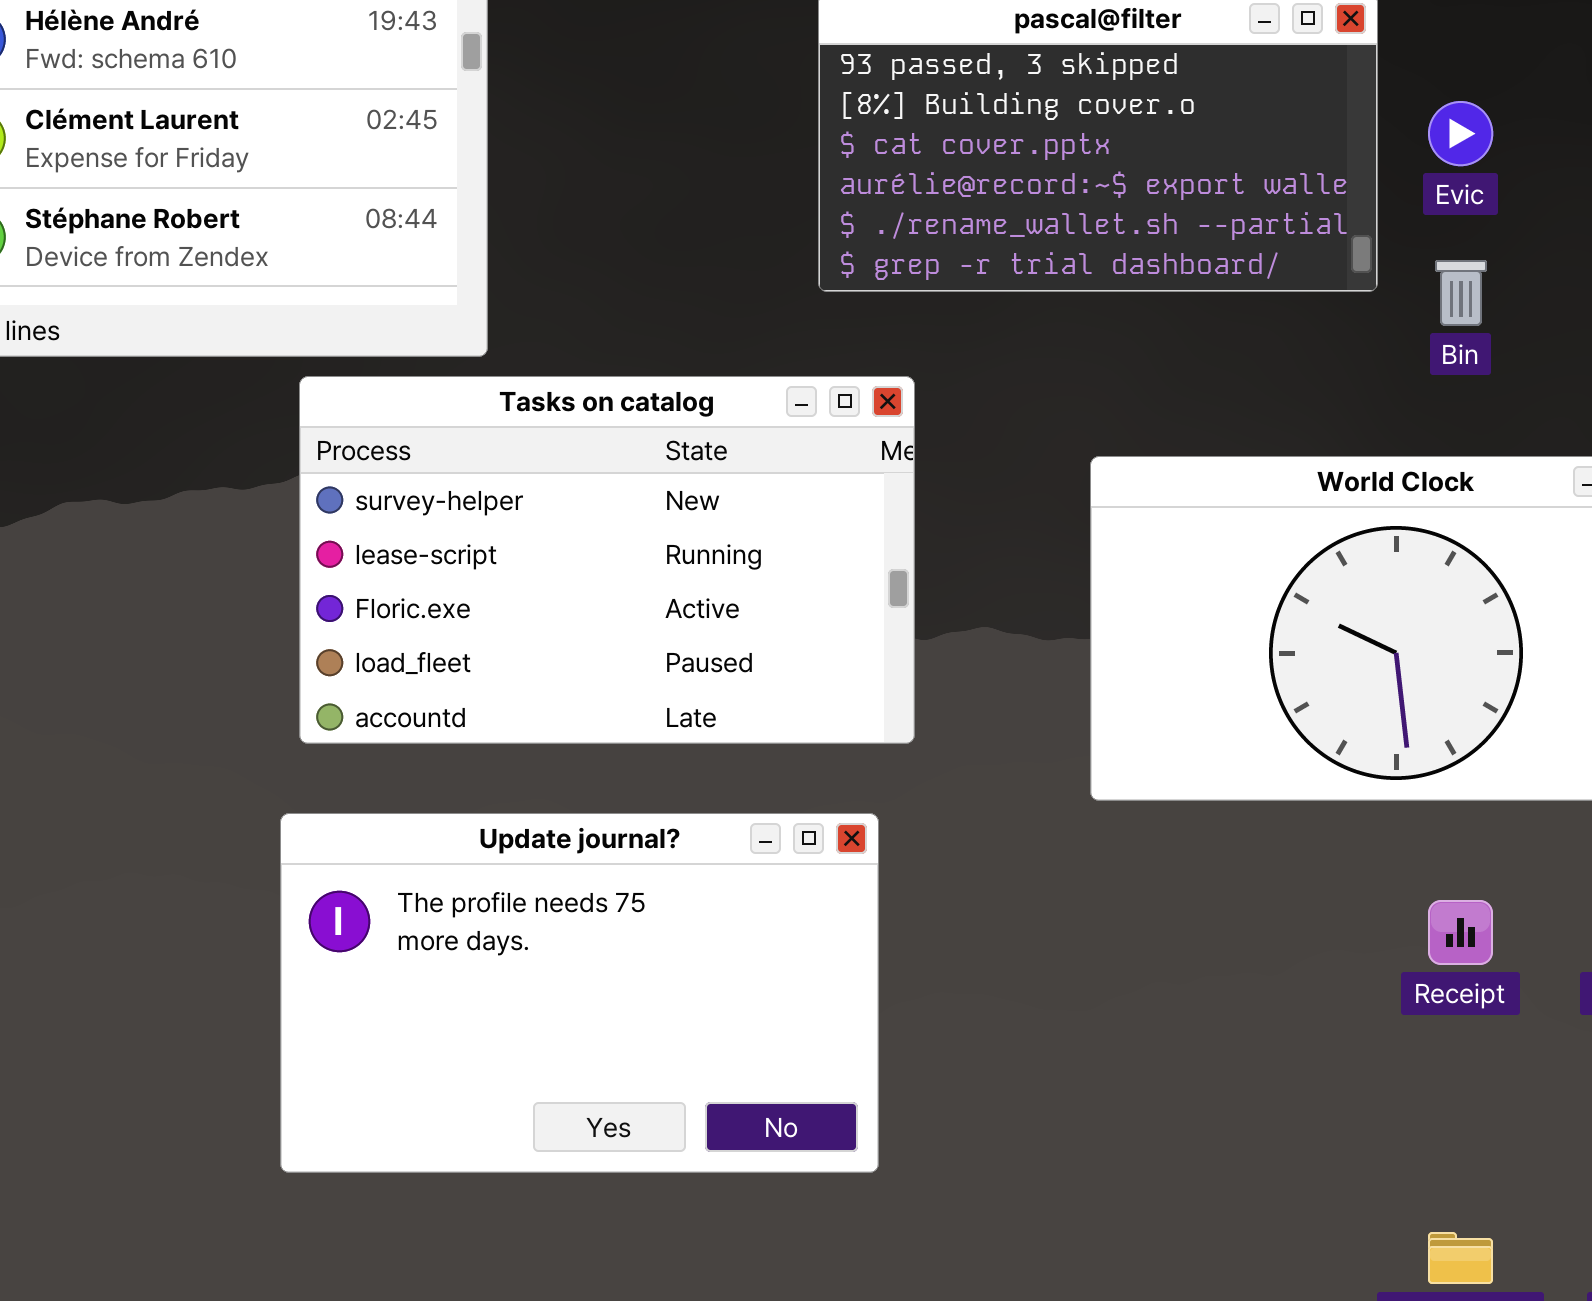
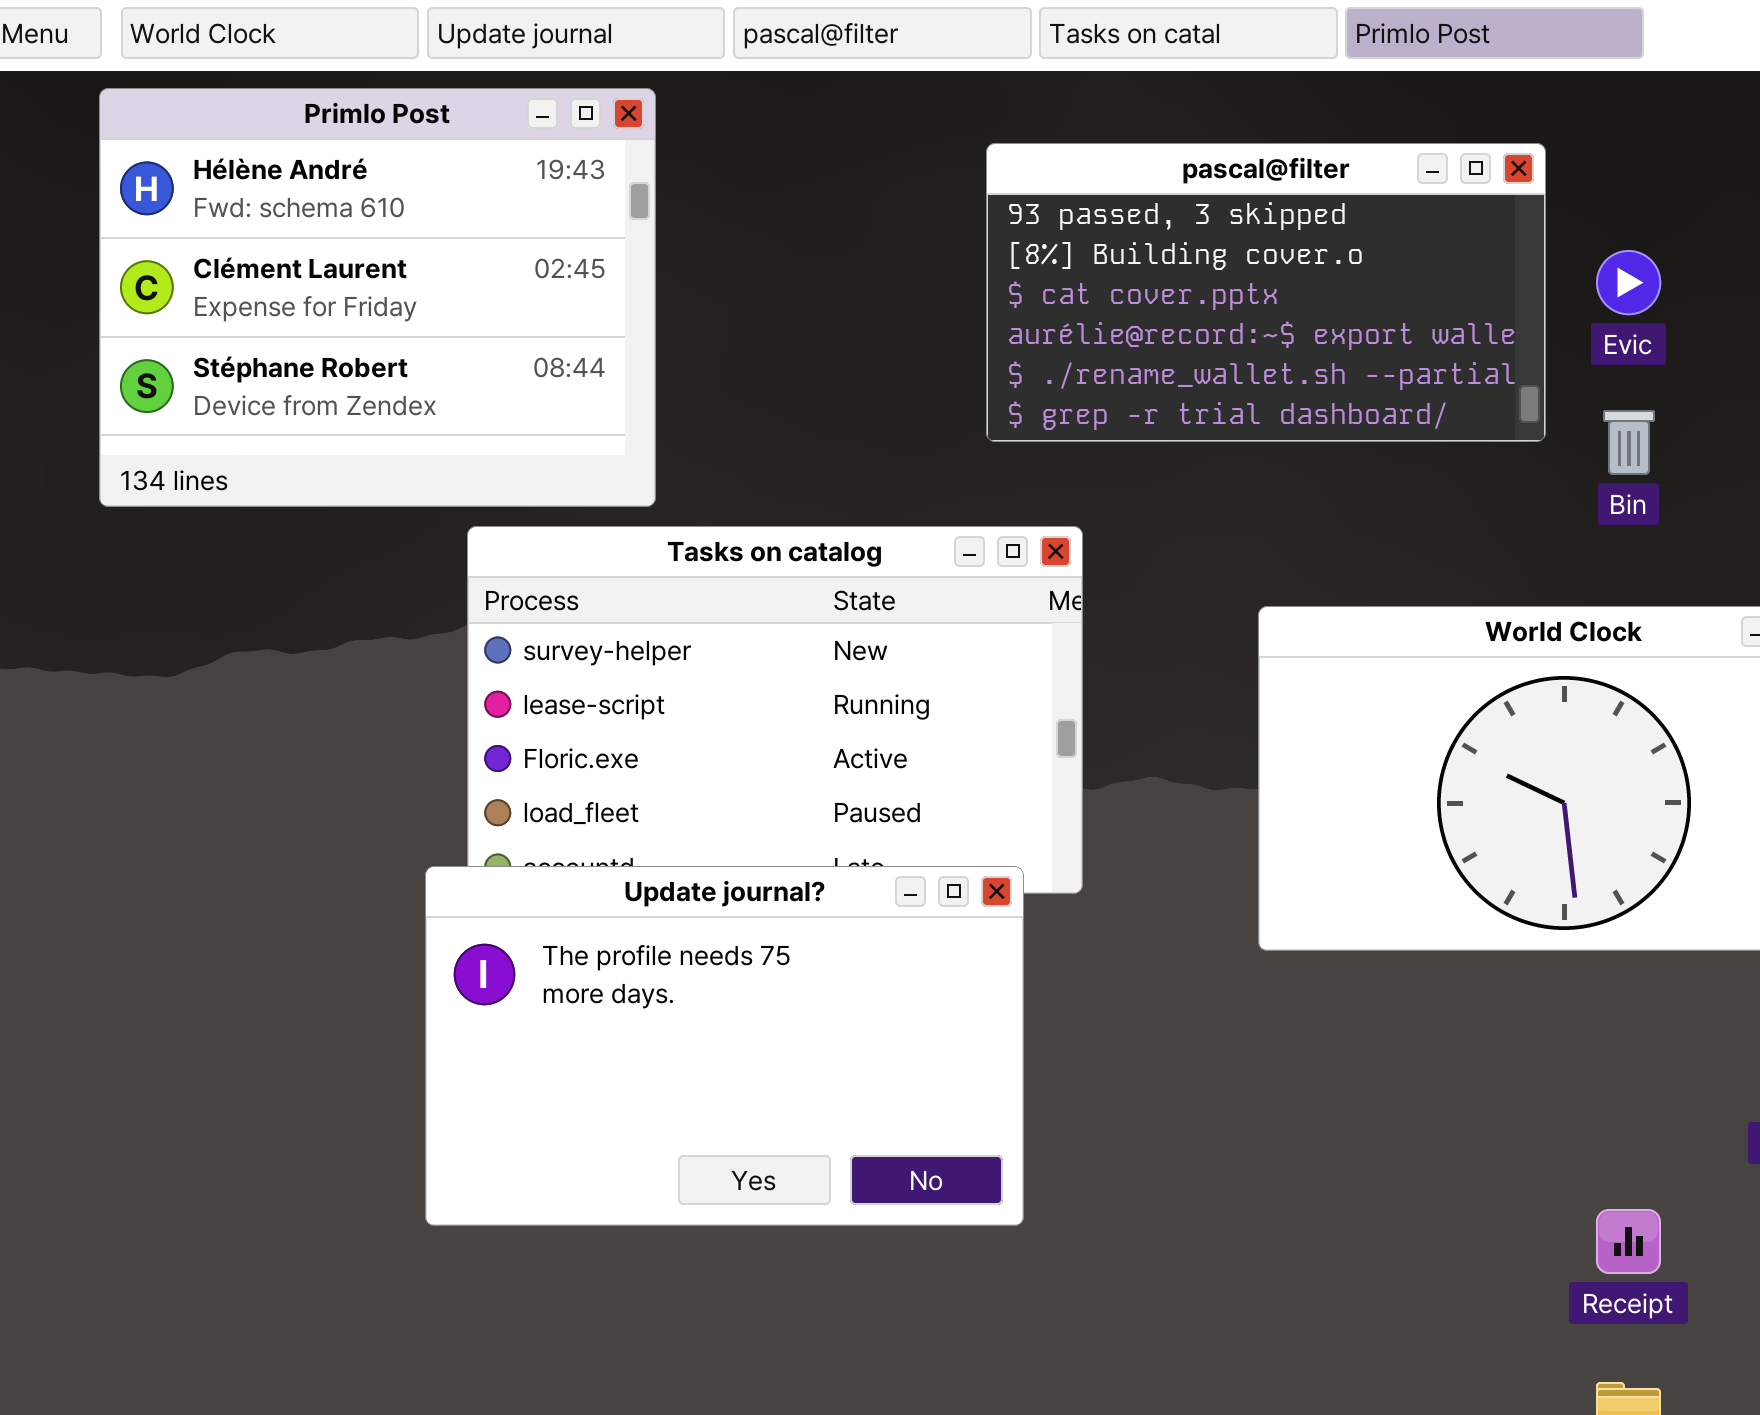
Update journal?: [280,813,879,1173] -> [425,866,1024,1226], moved
Receipt: [1428,900,1493,965] -> [1596,1209,1661,1274], moved

